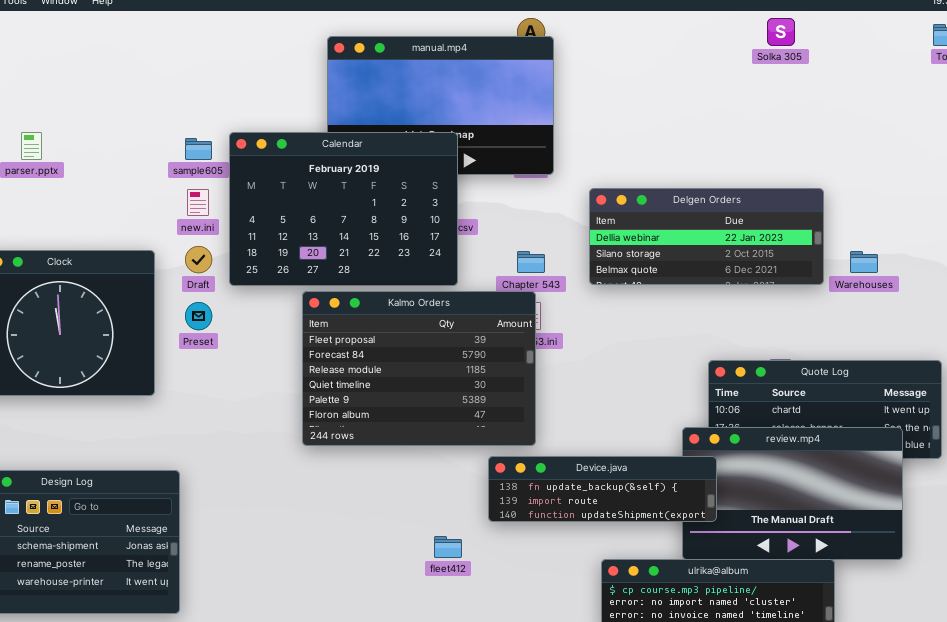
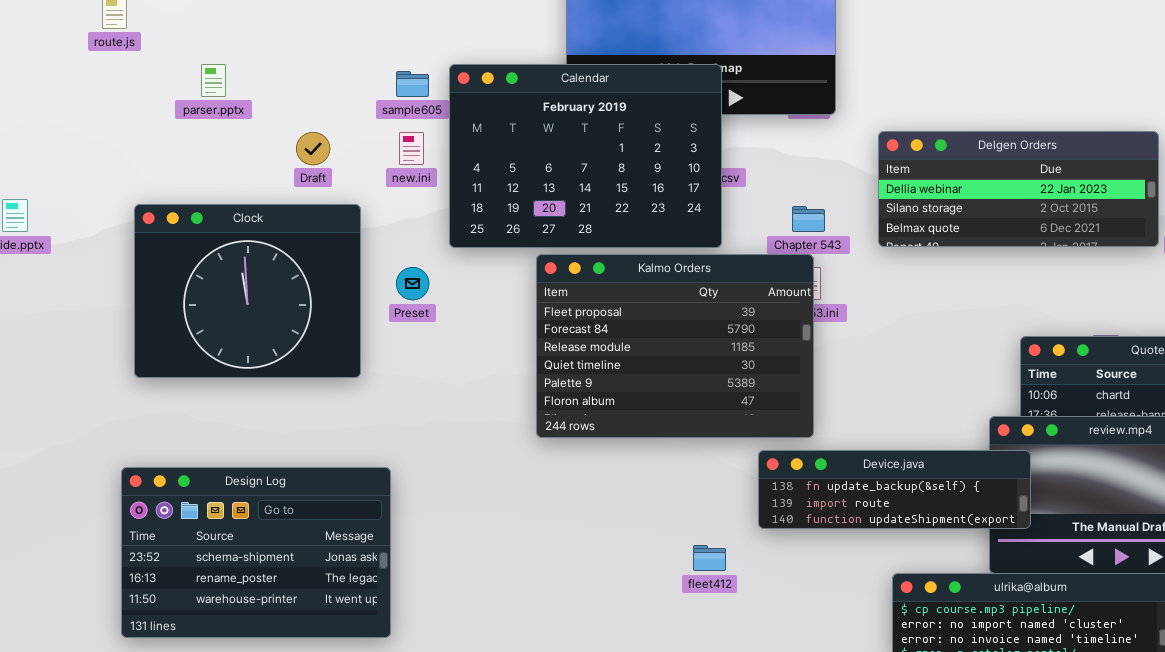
Draft: [185,246,212,273] -> [296,132,330,165], moved

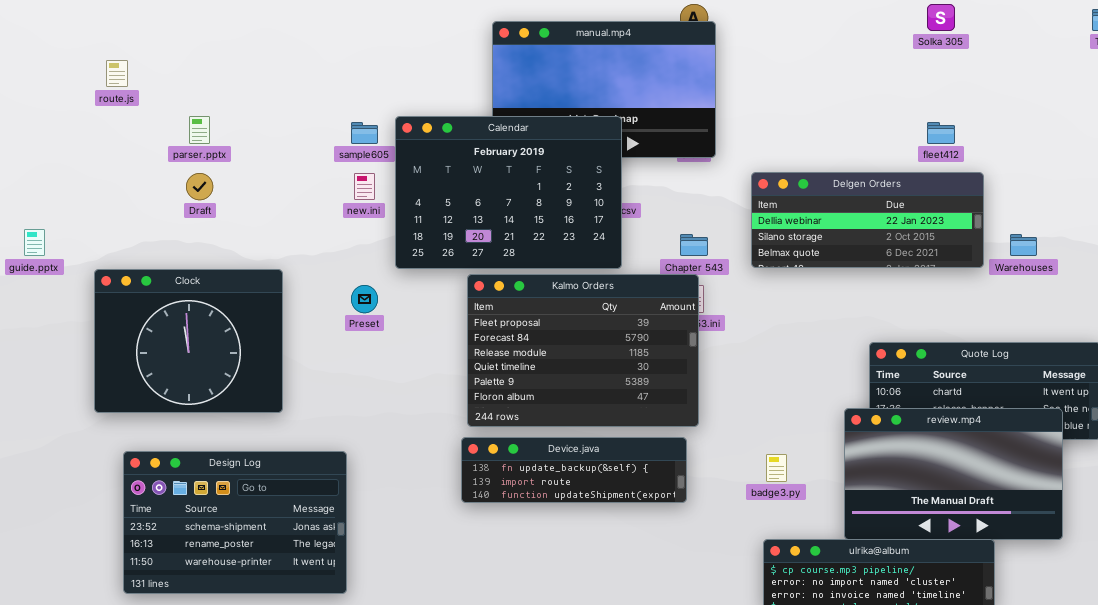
Draft: [296,132,330,165] -> [186,173,213,200], moved
Clock: [134,204,361,378] -> [94,269,283,413], moved
Device.java: [758,450,1031,529] -> [461,437,687,503], moved
fleet412: [693,545,726,571] -> [927,122,955,144], moved

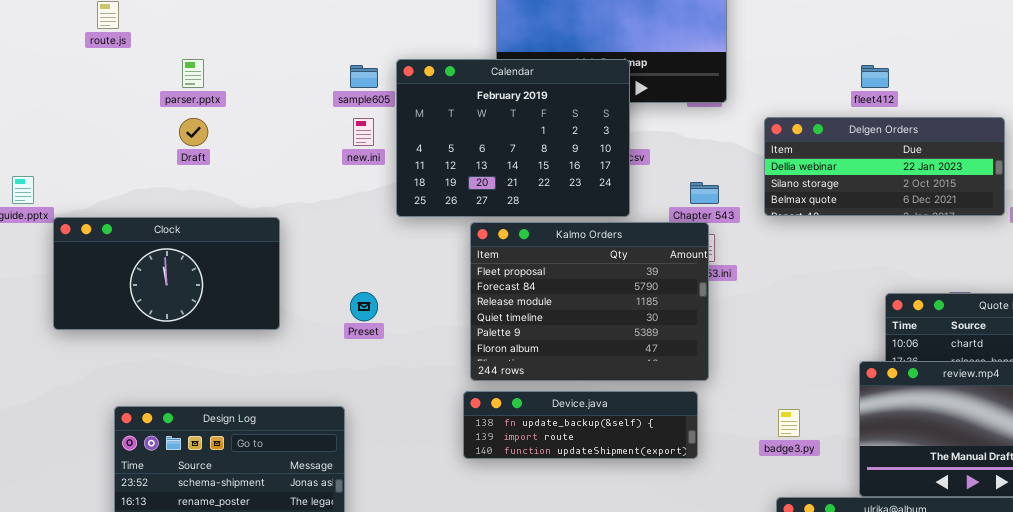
fleet412: [927,122,955,144] -> [861,65,889,88], moved
Clock: [94,269,283,413] -> [53,217,280,330], resized
Preset: [351,285,378,313] -> [350,292,378,321], moved

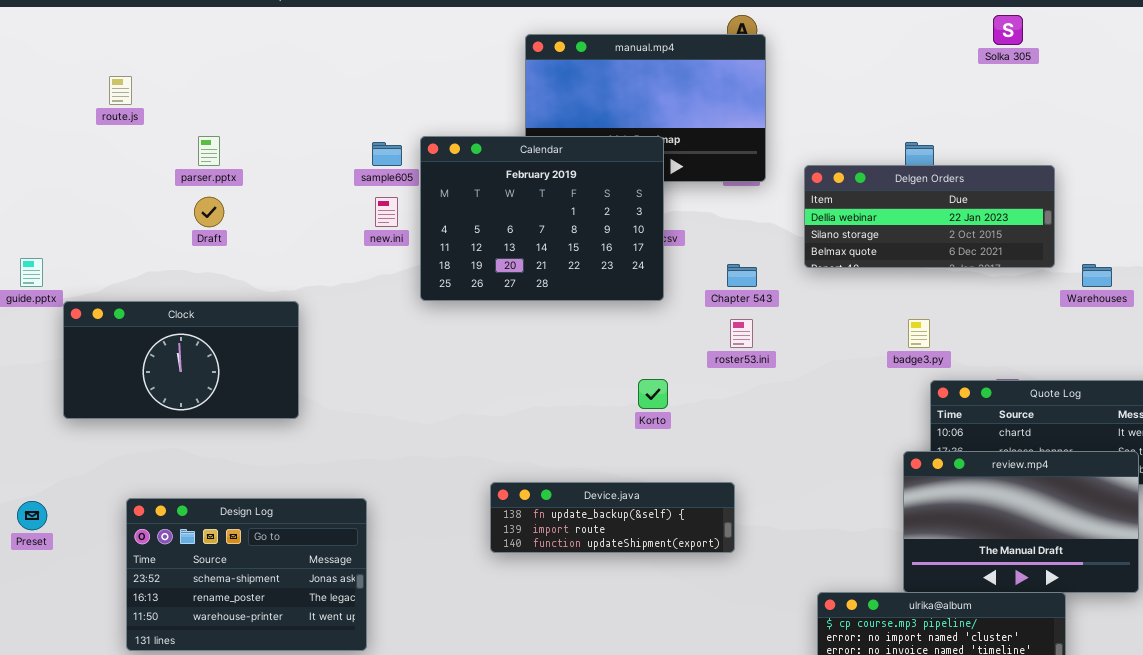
Delgen Orders: [764,117,1005,216] -> [804,165,1055,268], moved
Kalmo Orders: [470,222,709,381] -> none, closed
Preset: [350,292,378,321] -> [17,501,47,530], moved
badge3.py: [778,409,800,437] -> [908,319,930,348], moved

